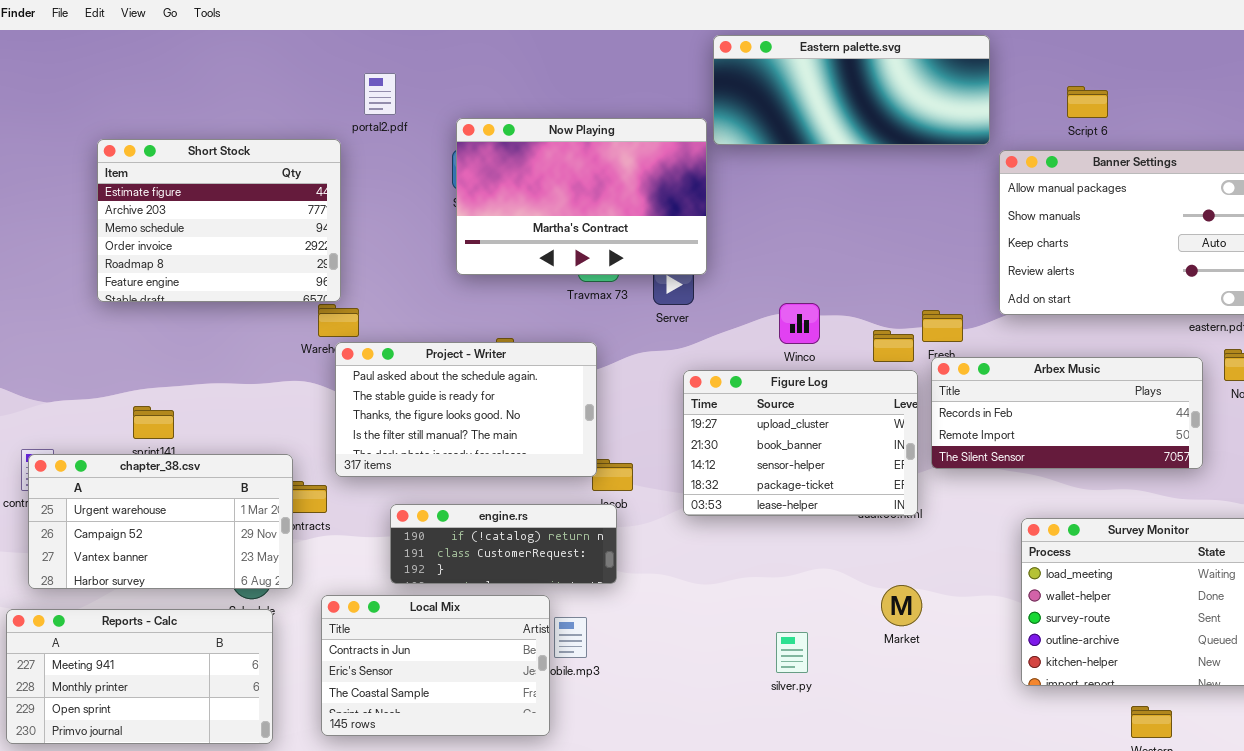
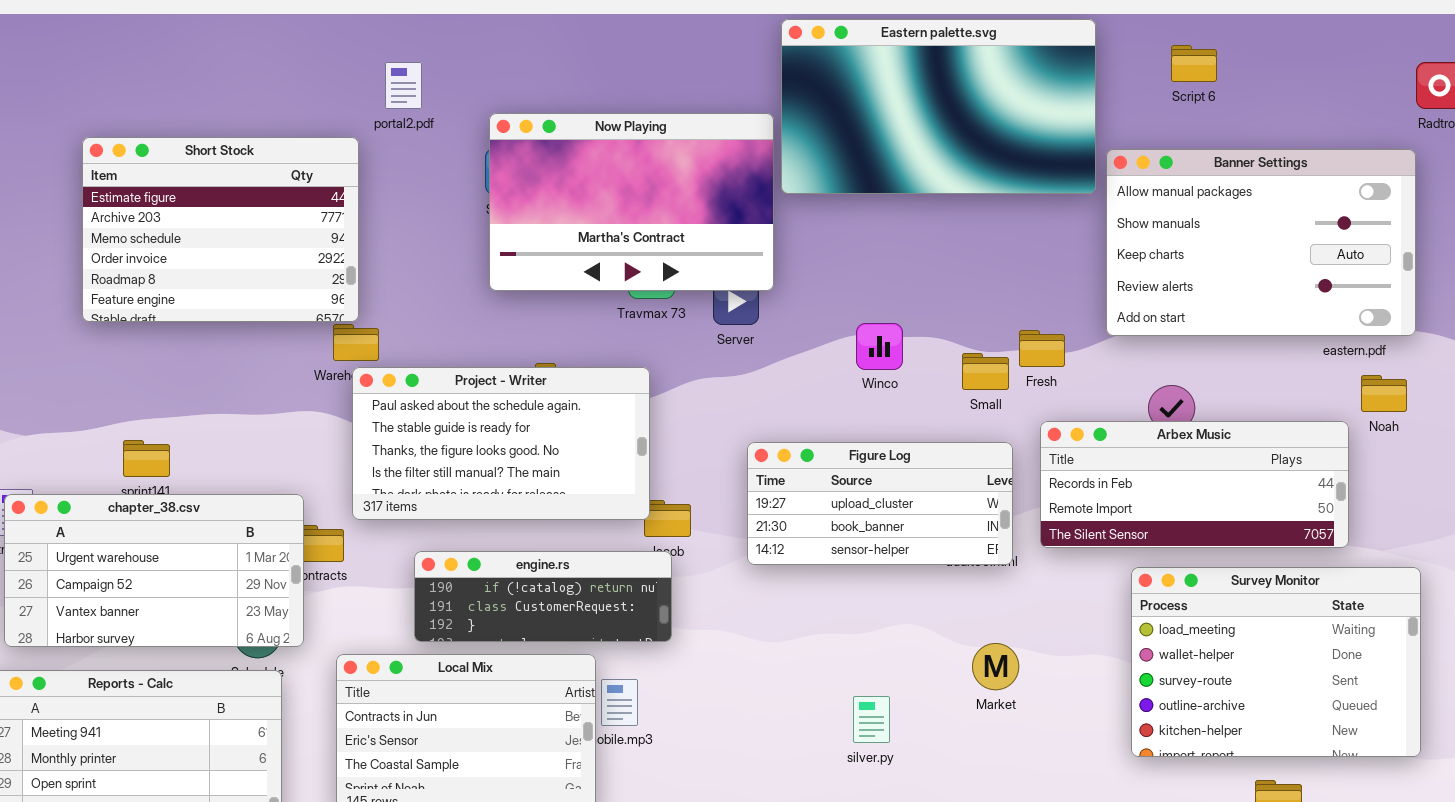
Eastern palette.svg: [713,35,990,145] -> [781,19,1096,194], resized
Script 6: [1067,86,1108,118] -> [1171,45,1217,82], moved
Arbex Music: [931,357,1203,469] -> [1040,421,1349,548], moved
Figure Log: [683,370,918,516] -> [747,442,1013,565], resized

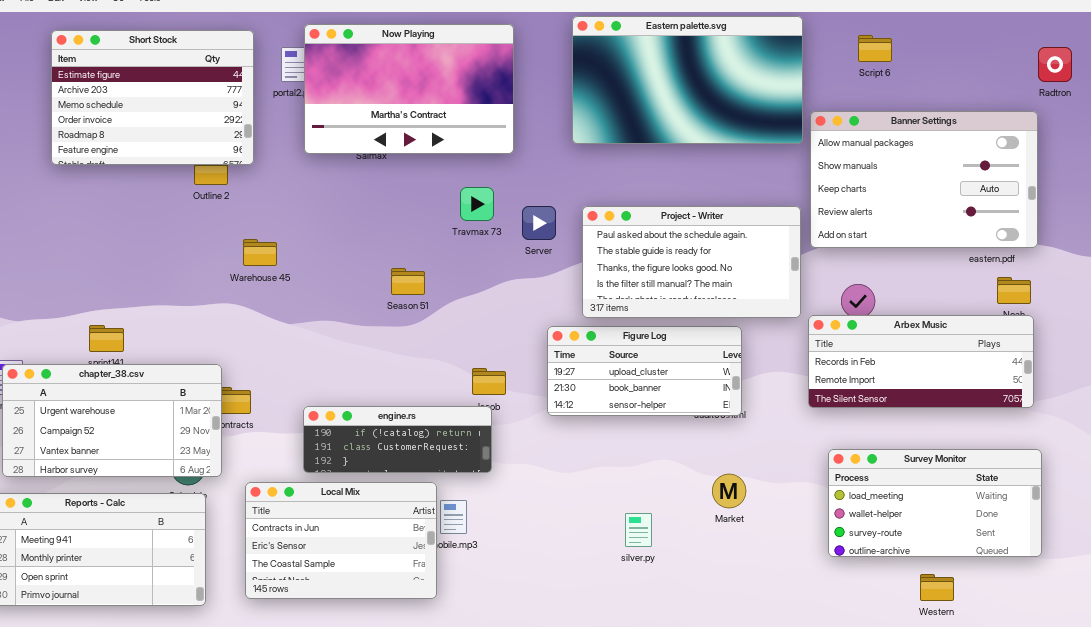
Now Playing: [489,113,774,291] -> [304,24,514,154], moved
Short Stock: [82,137,359,322] -> [51,30,254,165], moved
Project - Writer: [352,367,650,520] -> [582,206,801,318], moved
Arbex Music: [1040,421,1349,548] -> [808,315,1034,408], moved
Survey Monitor: [1131,567,1421,757] -> [828,449,1042,557], resized

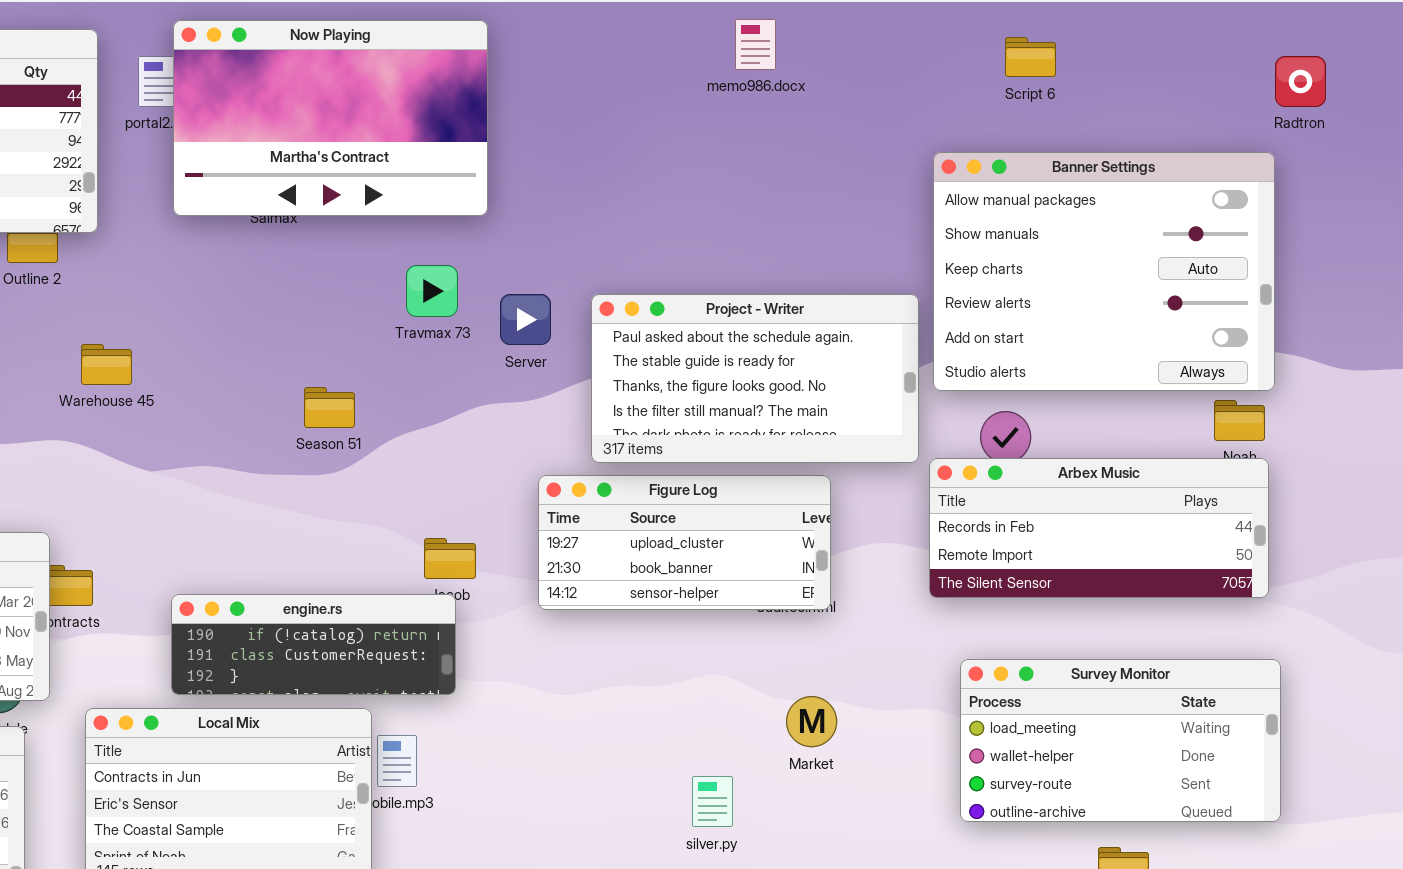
Eastern palette.svg: [572,16,803,144] -> none, closed
Banner Settings: [810,111,1038,248] -> [933,152,1275,391], resized
silver.py: [625,513,652,547] -> [692,776,733,827], moved

